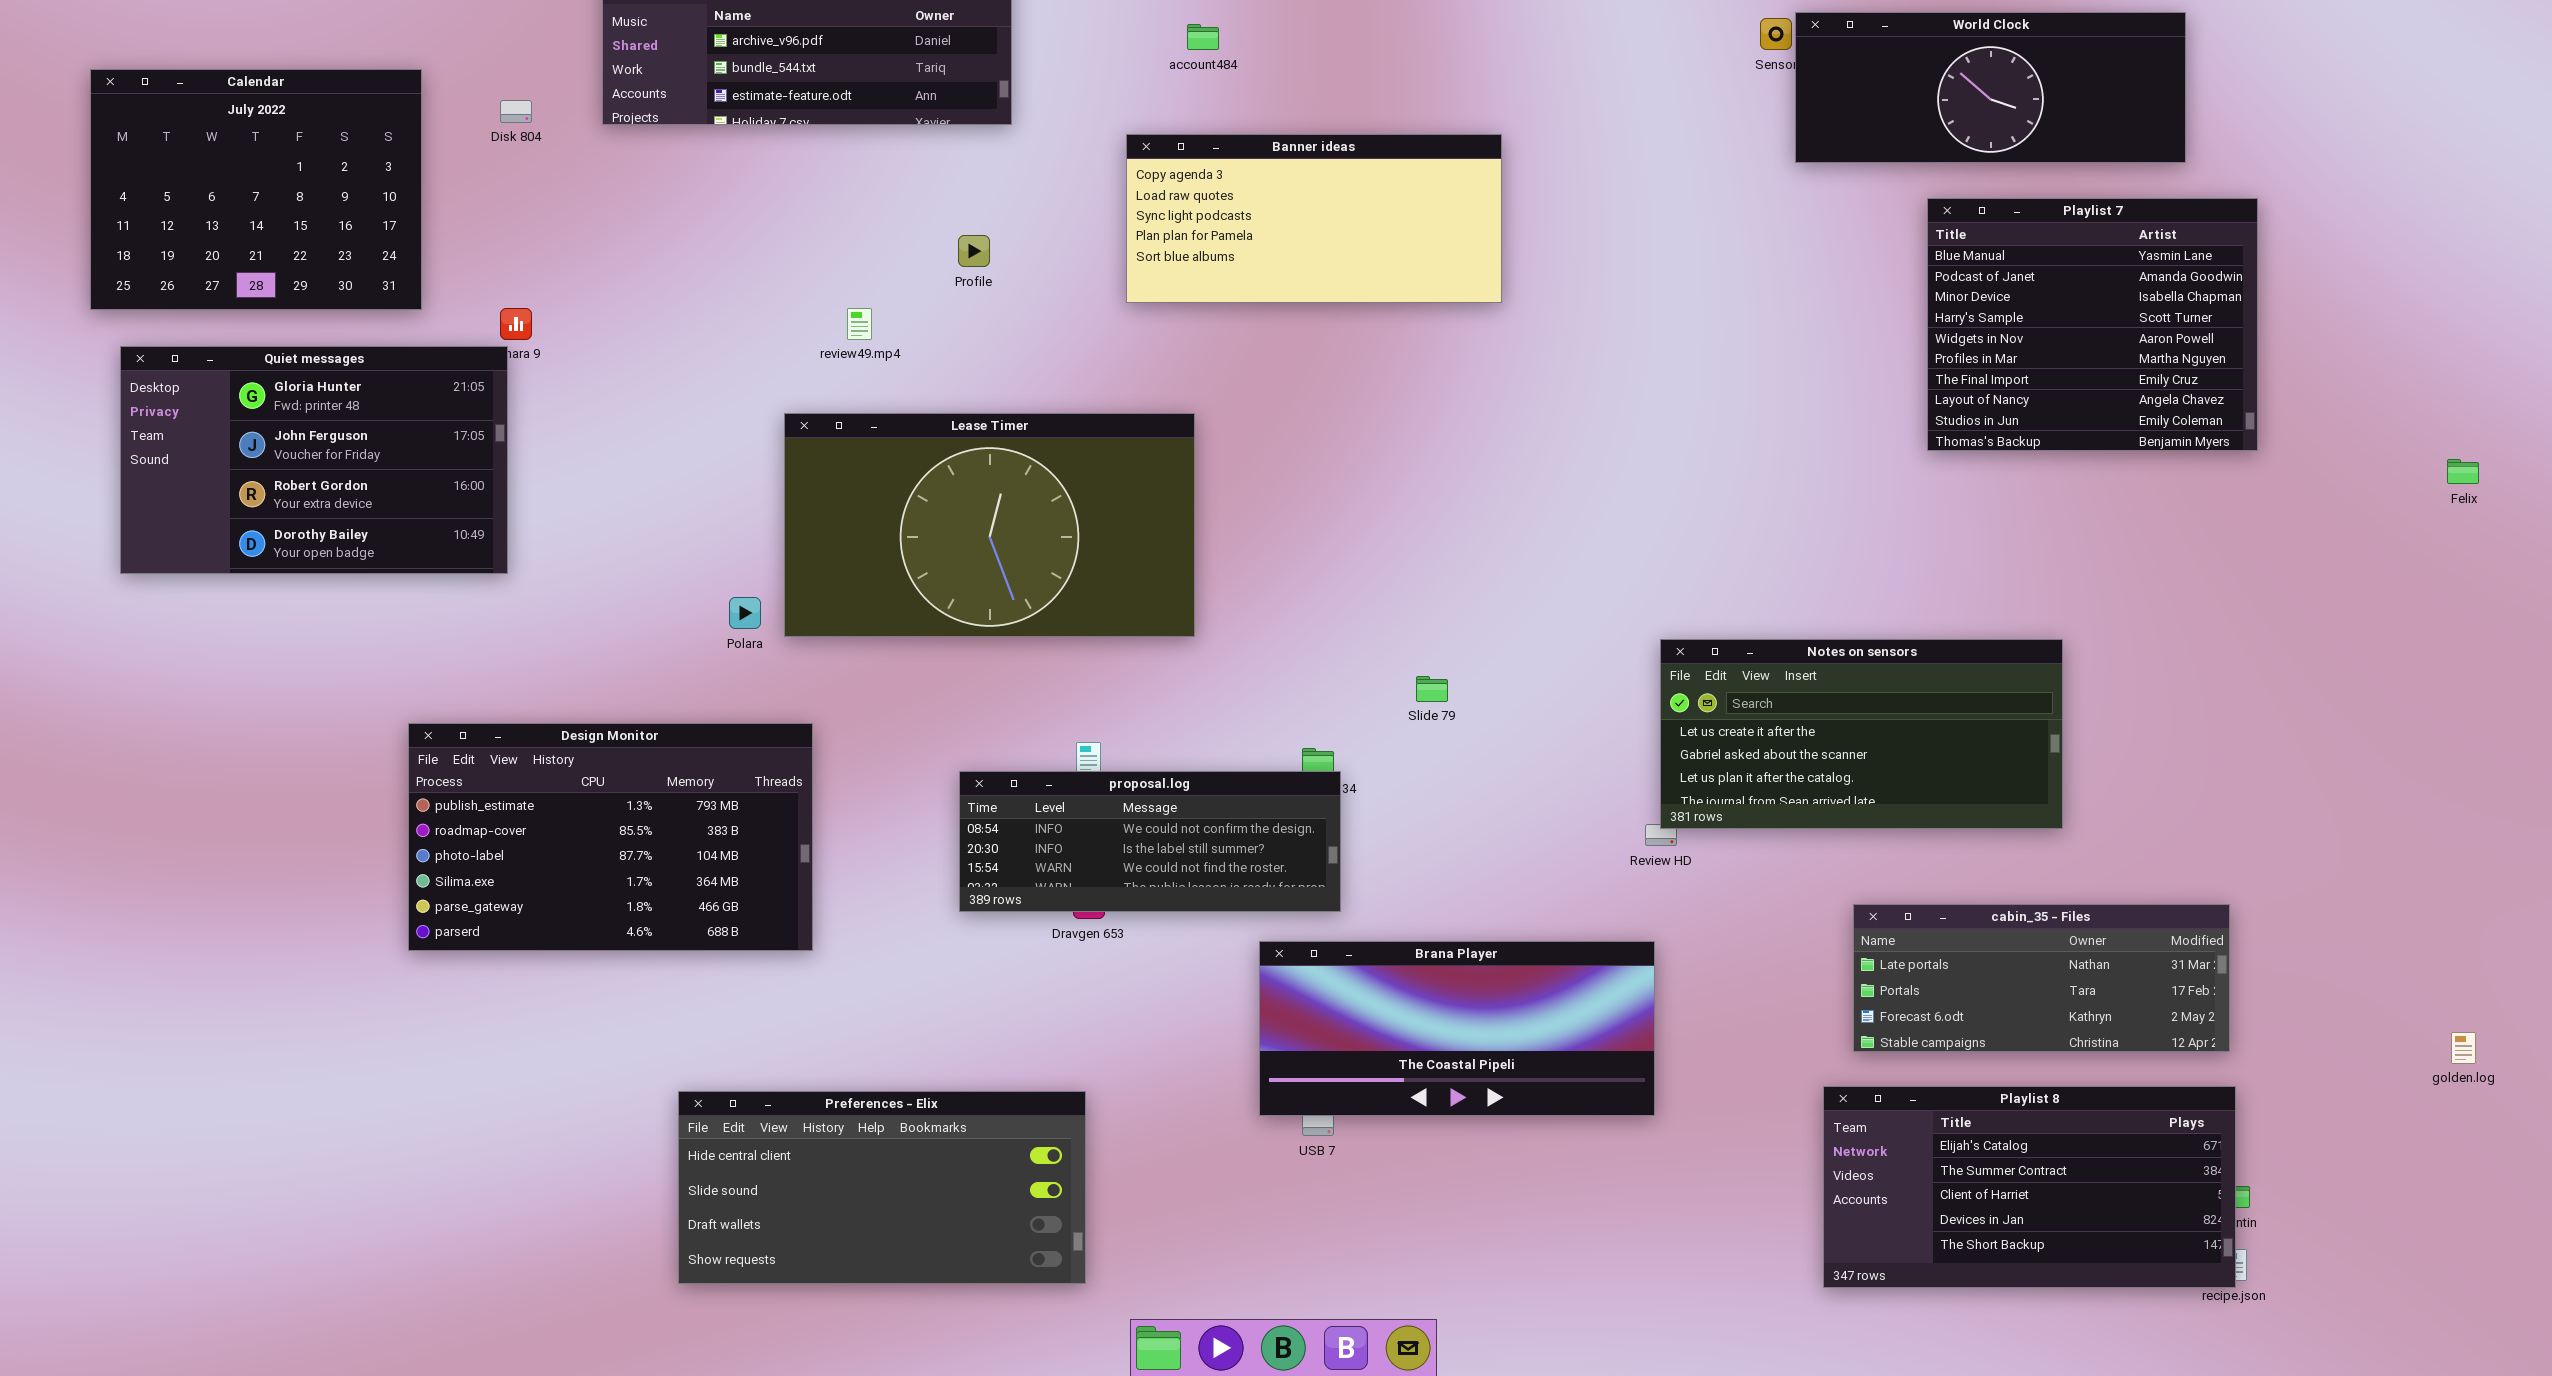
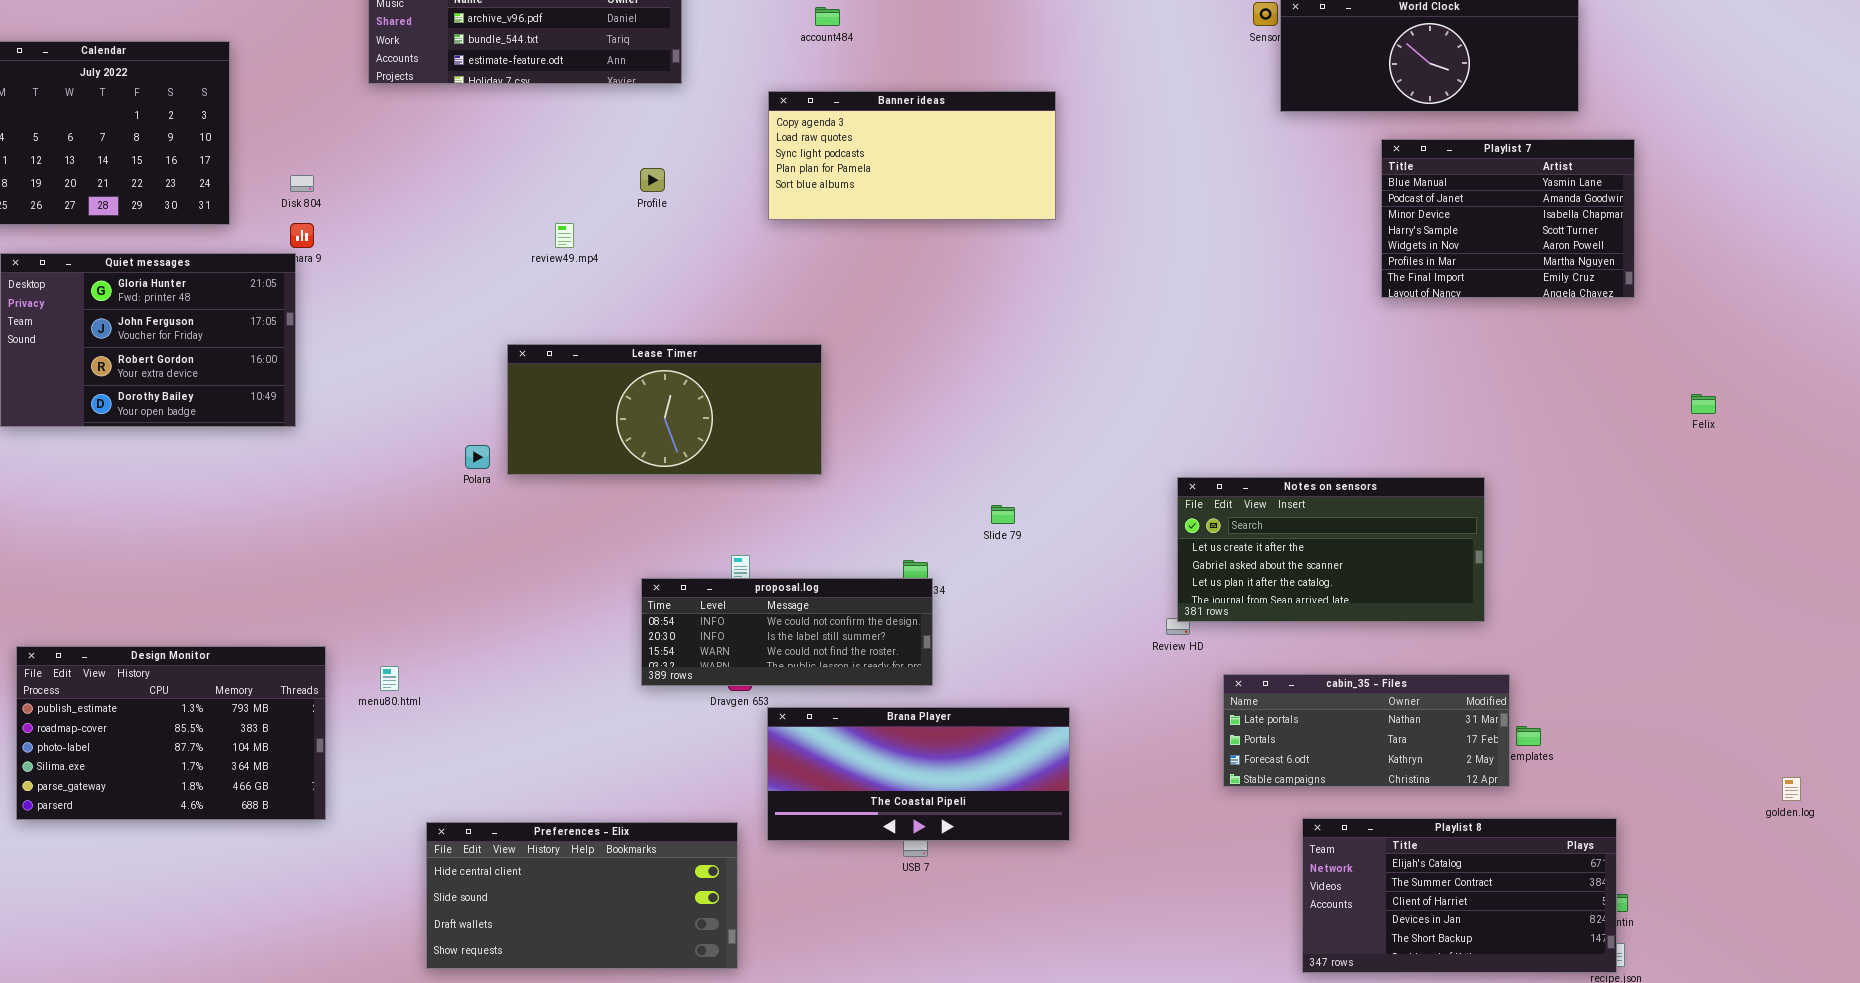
Disk 804: [500,100,532,123] -> [290,175,314,192], moved
Playlist 7: [1927,198,2258,451] -> [1381,139,1635,298], resized
Lease Timer: [784,413,1195,637] -> [507,344,822,475], resized
Felix: [2447,459,2479,484] -> [1691,394,1716,414], moved
Design Monitor: [408,723,813,951] -> [16,646,326,820], moved
cabin_35 - Files: [1853,904,2230,1052] -> [1223,674,1510,787], moved
Brana Player: [1259,941,1655,1116] -> [767,707,1070,841], moved

